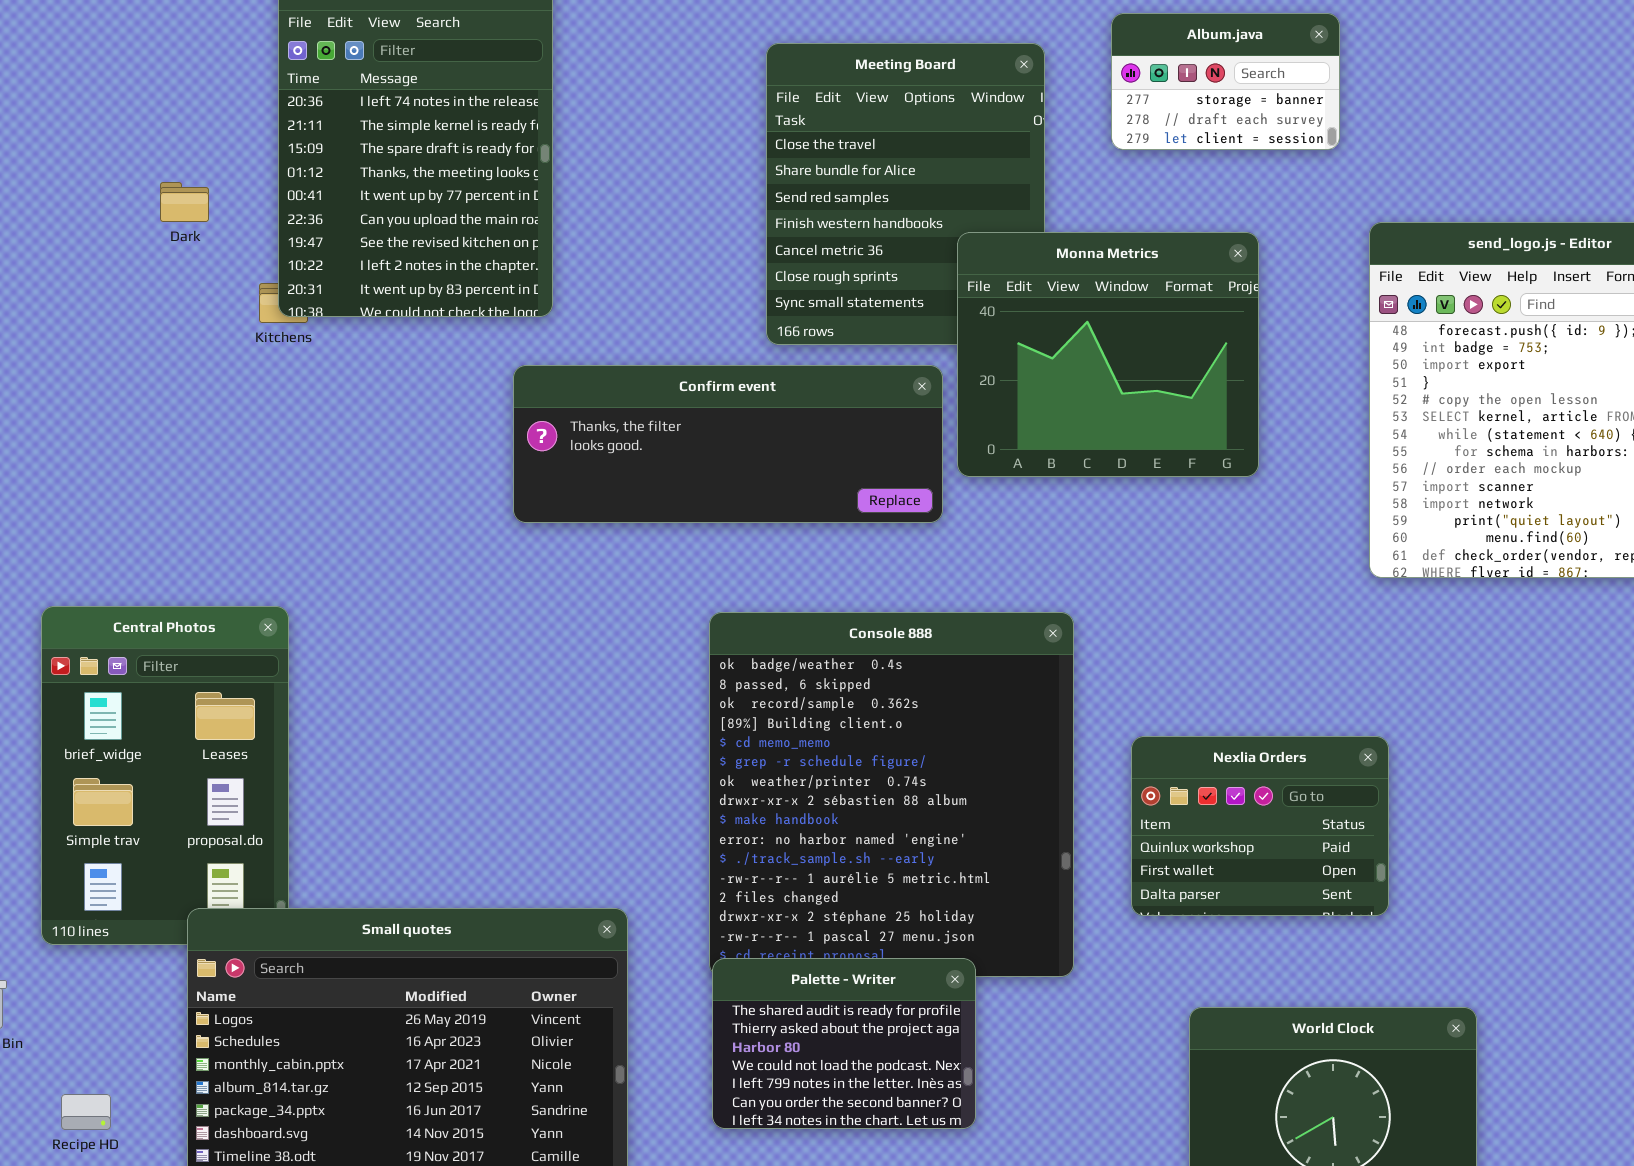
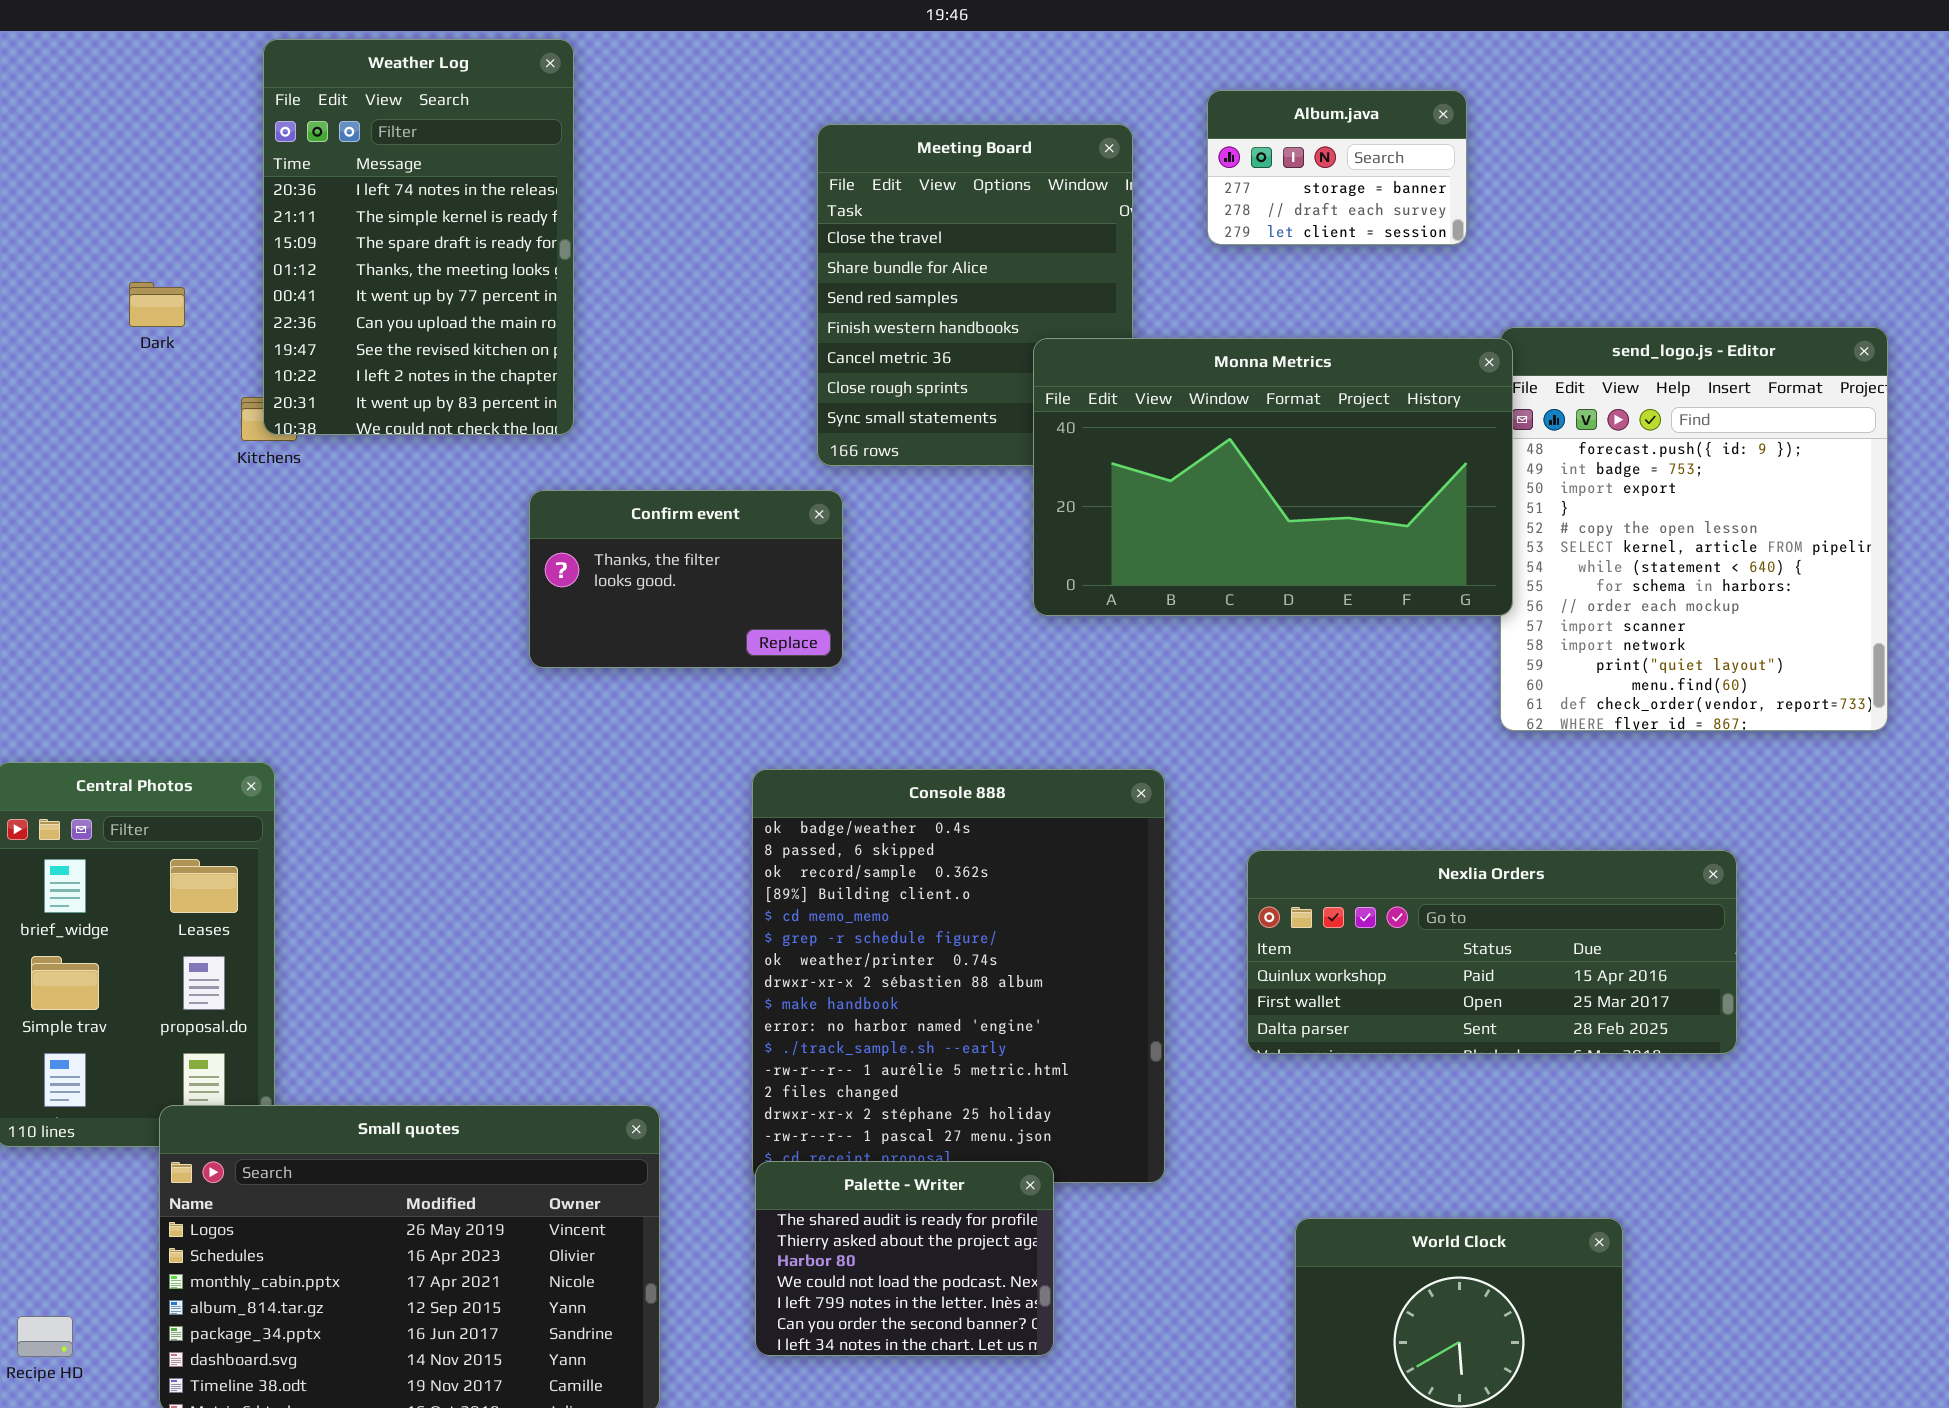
Monna Metrics: [957,232,1259,477] -> [1033,338,1513,616], resized
Confirm event: [513,365,943,523] -> [529,490,843,668], resized
Nexlia Orders: [1131,736,1389,916] -> [1247,850,1737,1054], moved, resized

